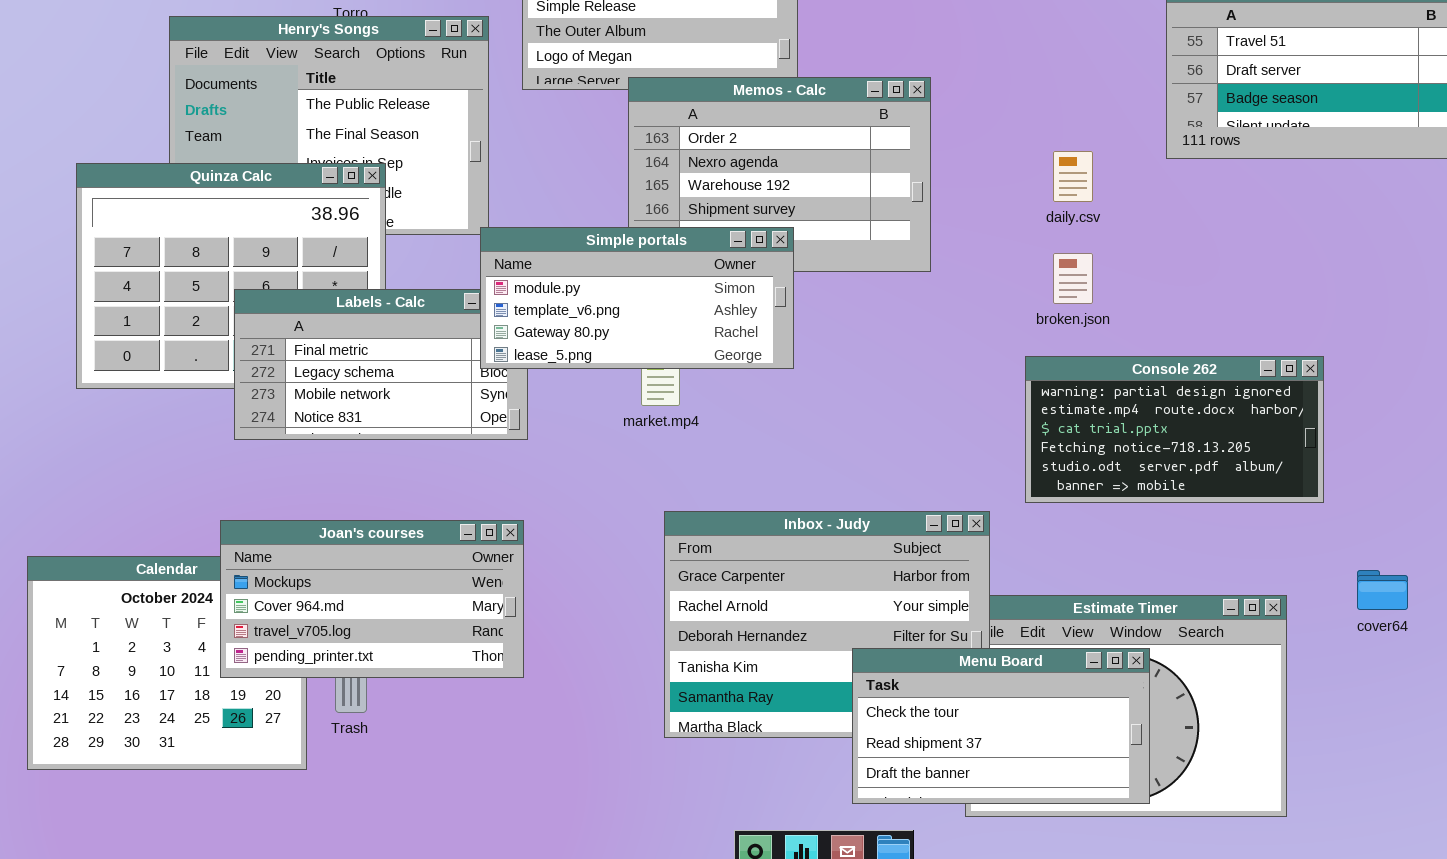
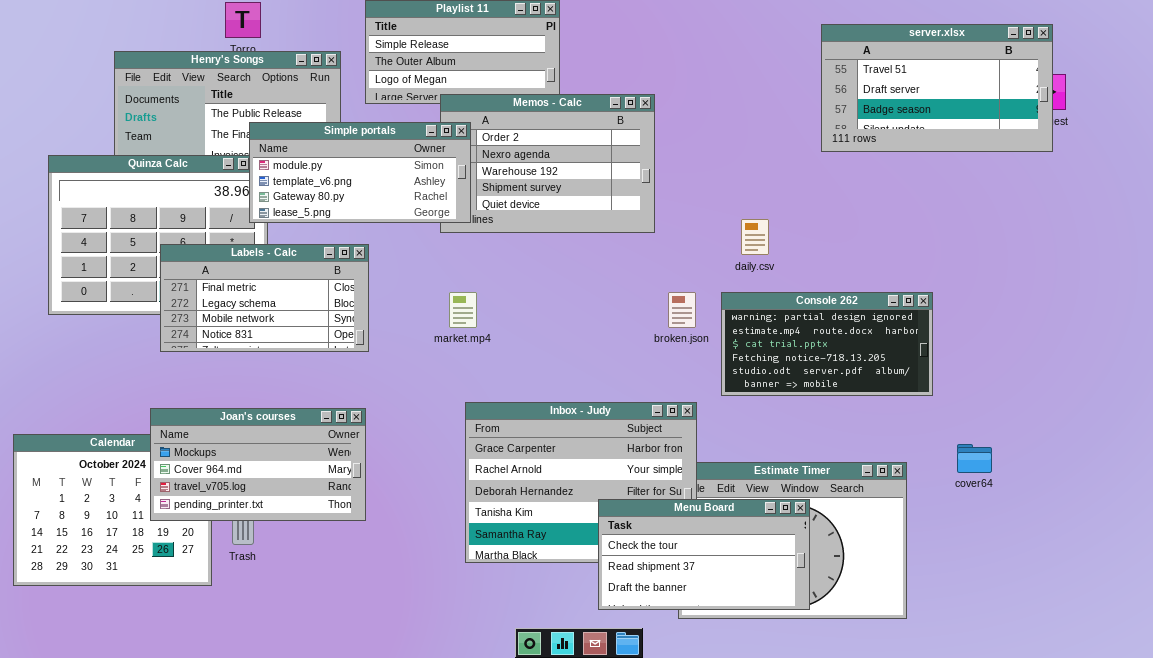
daily.csv: [1053,151,1093,202] -> [741,219,769,255], moved
Simple portals: [480,227,794,369] -> [249,122,471,223], moved
broken.json: [1053,253,1093,304] -> [668,292,696,328], moved

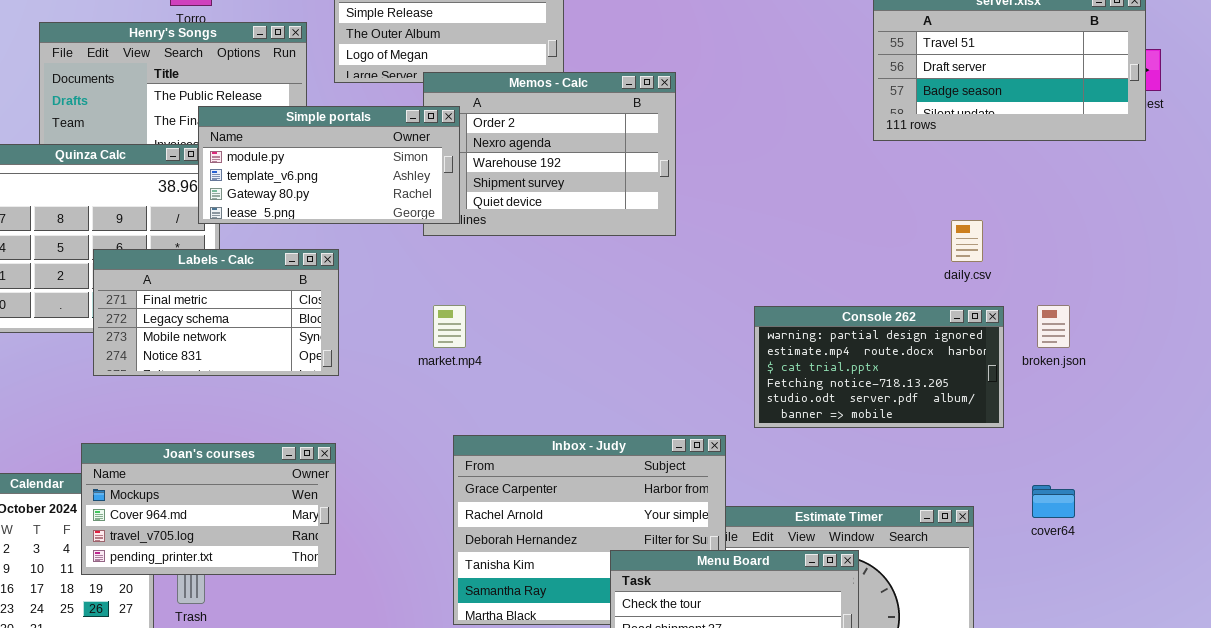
daily.csv: [741,219,769,255] -> [951,220,983,262], moved
broken.json: [668,292,696,328] -> [1037,305,1070,348], moved

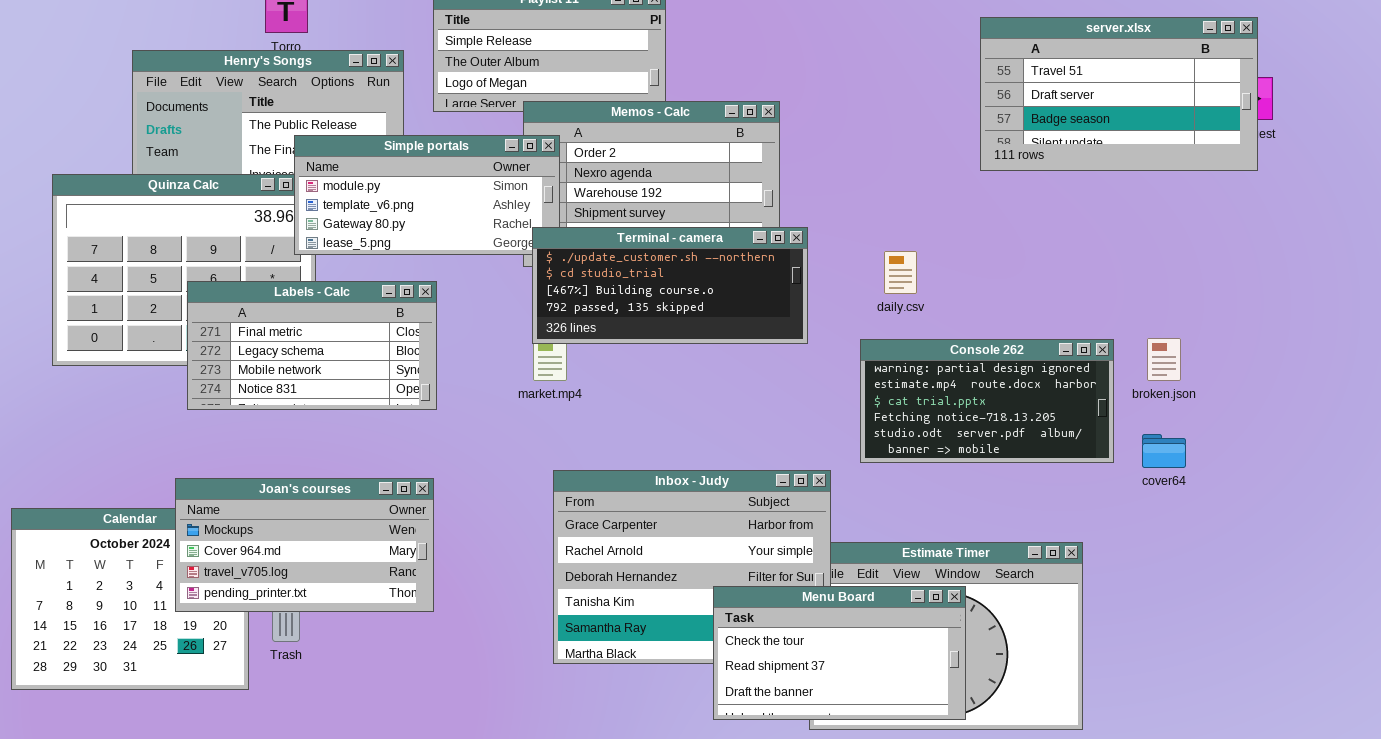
Terminal - camera: none -> [532,227,808,344], opened
daily.csv: [951,220,983,262] -> [884,251,917,294], moved
cover64: [1032,485,1075,518] -> [1142,434,1186,468], moved

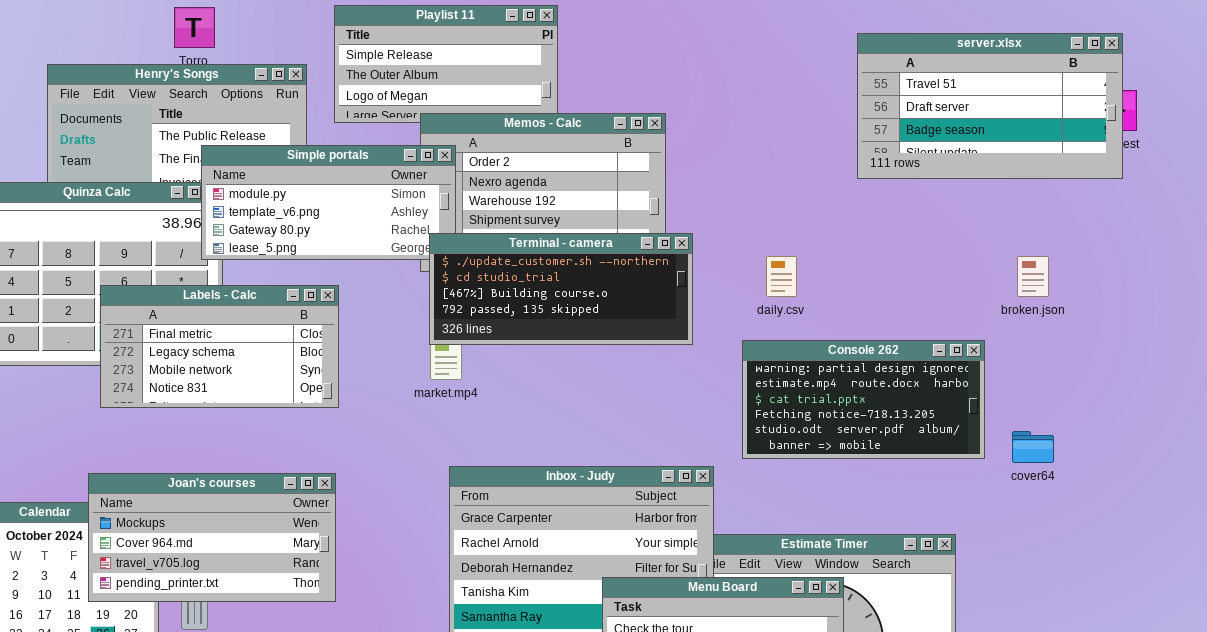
broken.json: [1147,338,1181,381] -> [1017,256,1049,297], moved

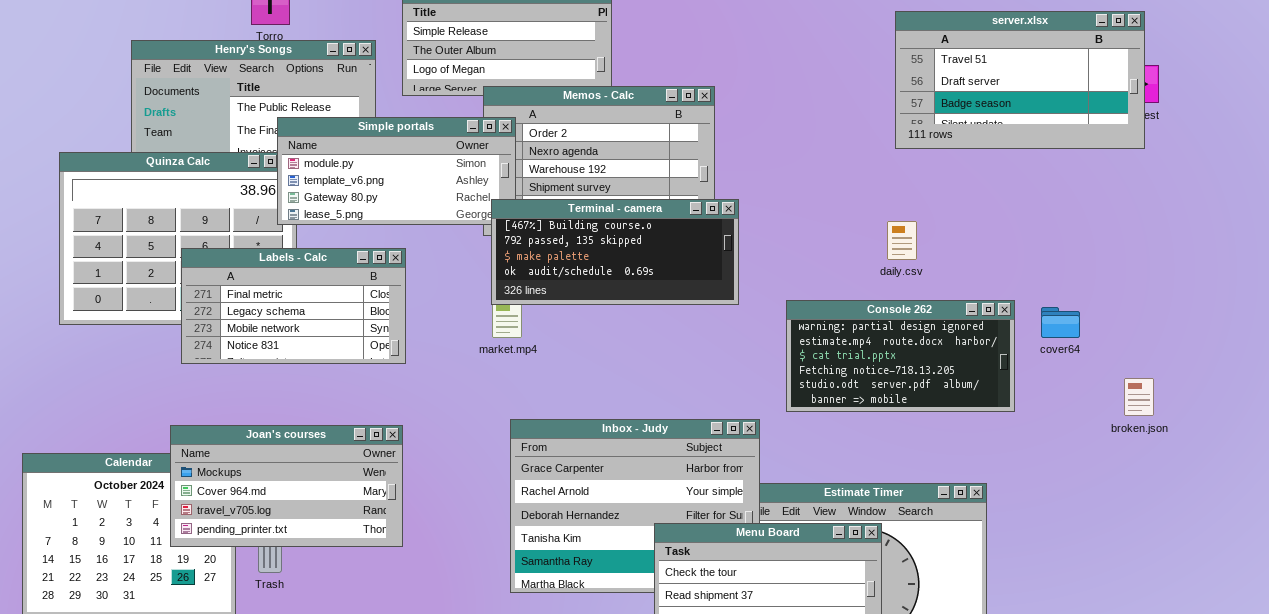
Terminal - camera: [429,233,693,345] -> [491,199,739,305], scrolled down 2 rows
daily.csv: [766,256,797,297] -> [887,221,917,260], moved
broken.json: [1017,256,1049,297] -> [1124,378,1154,416], moved
cover64: [1012,431,1054,463] -> [1041,307,1080,338], moved

